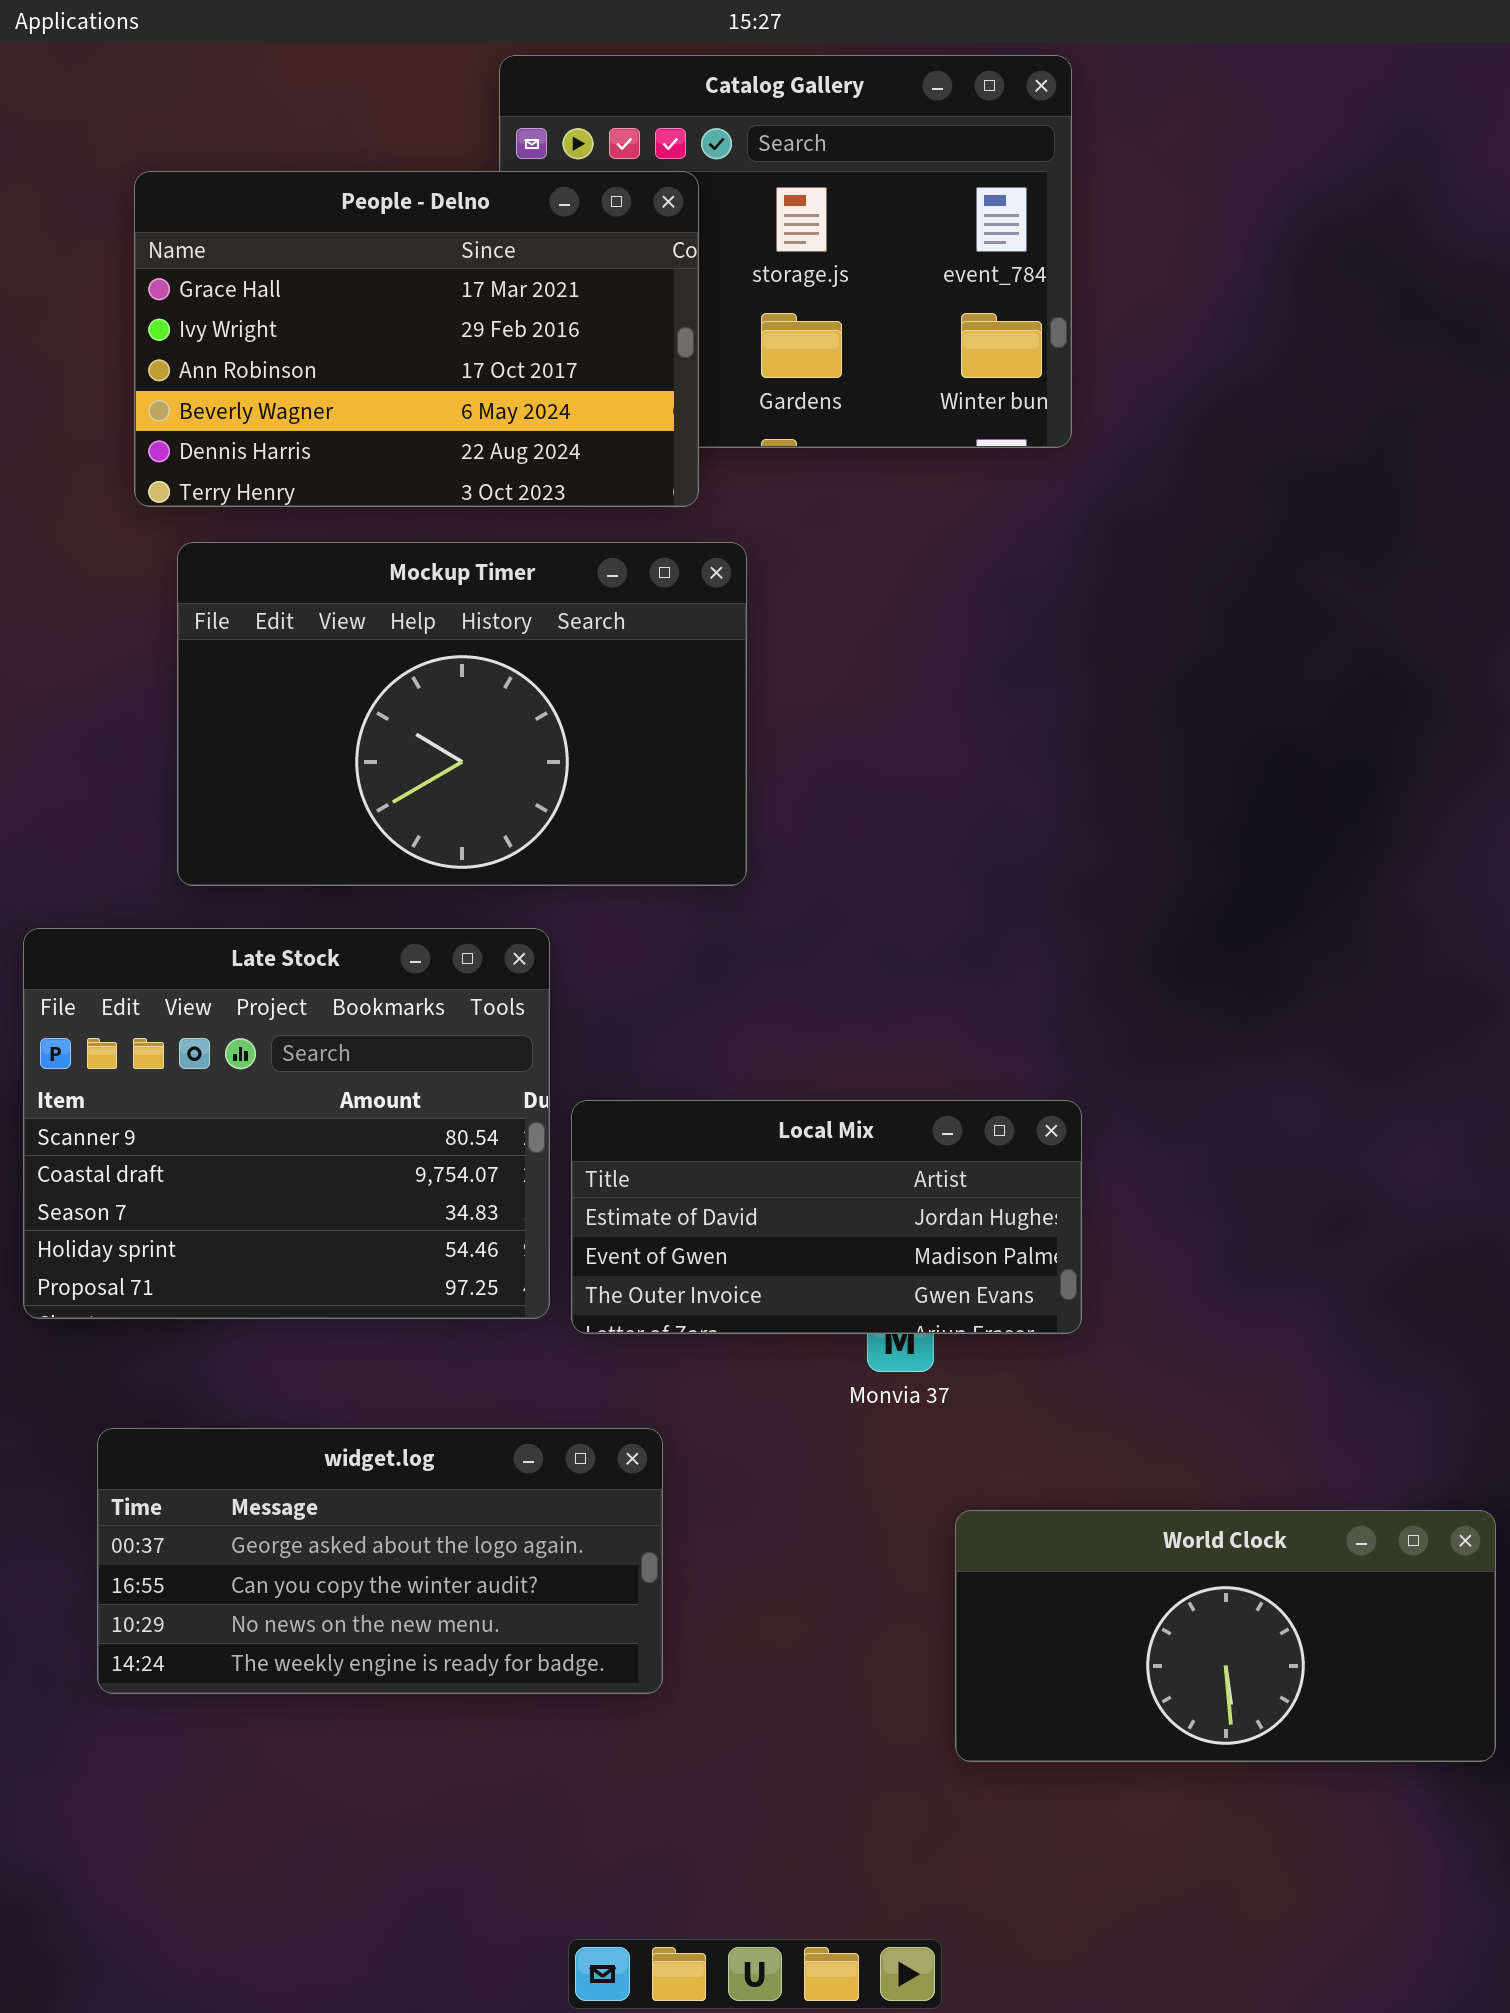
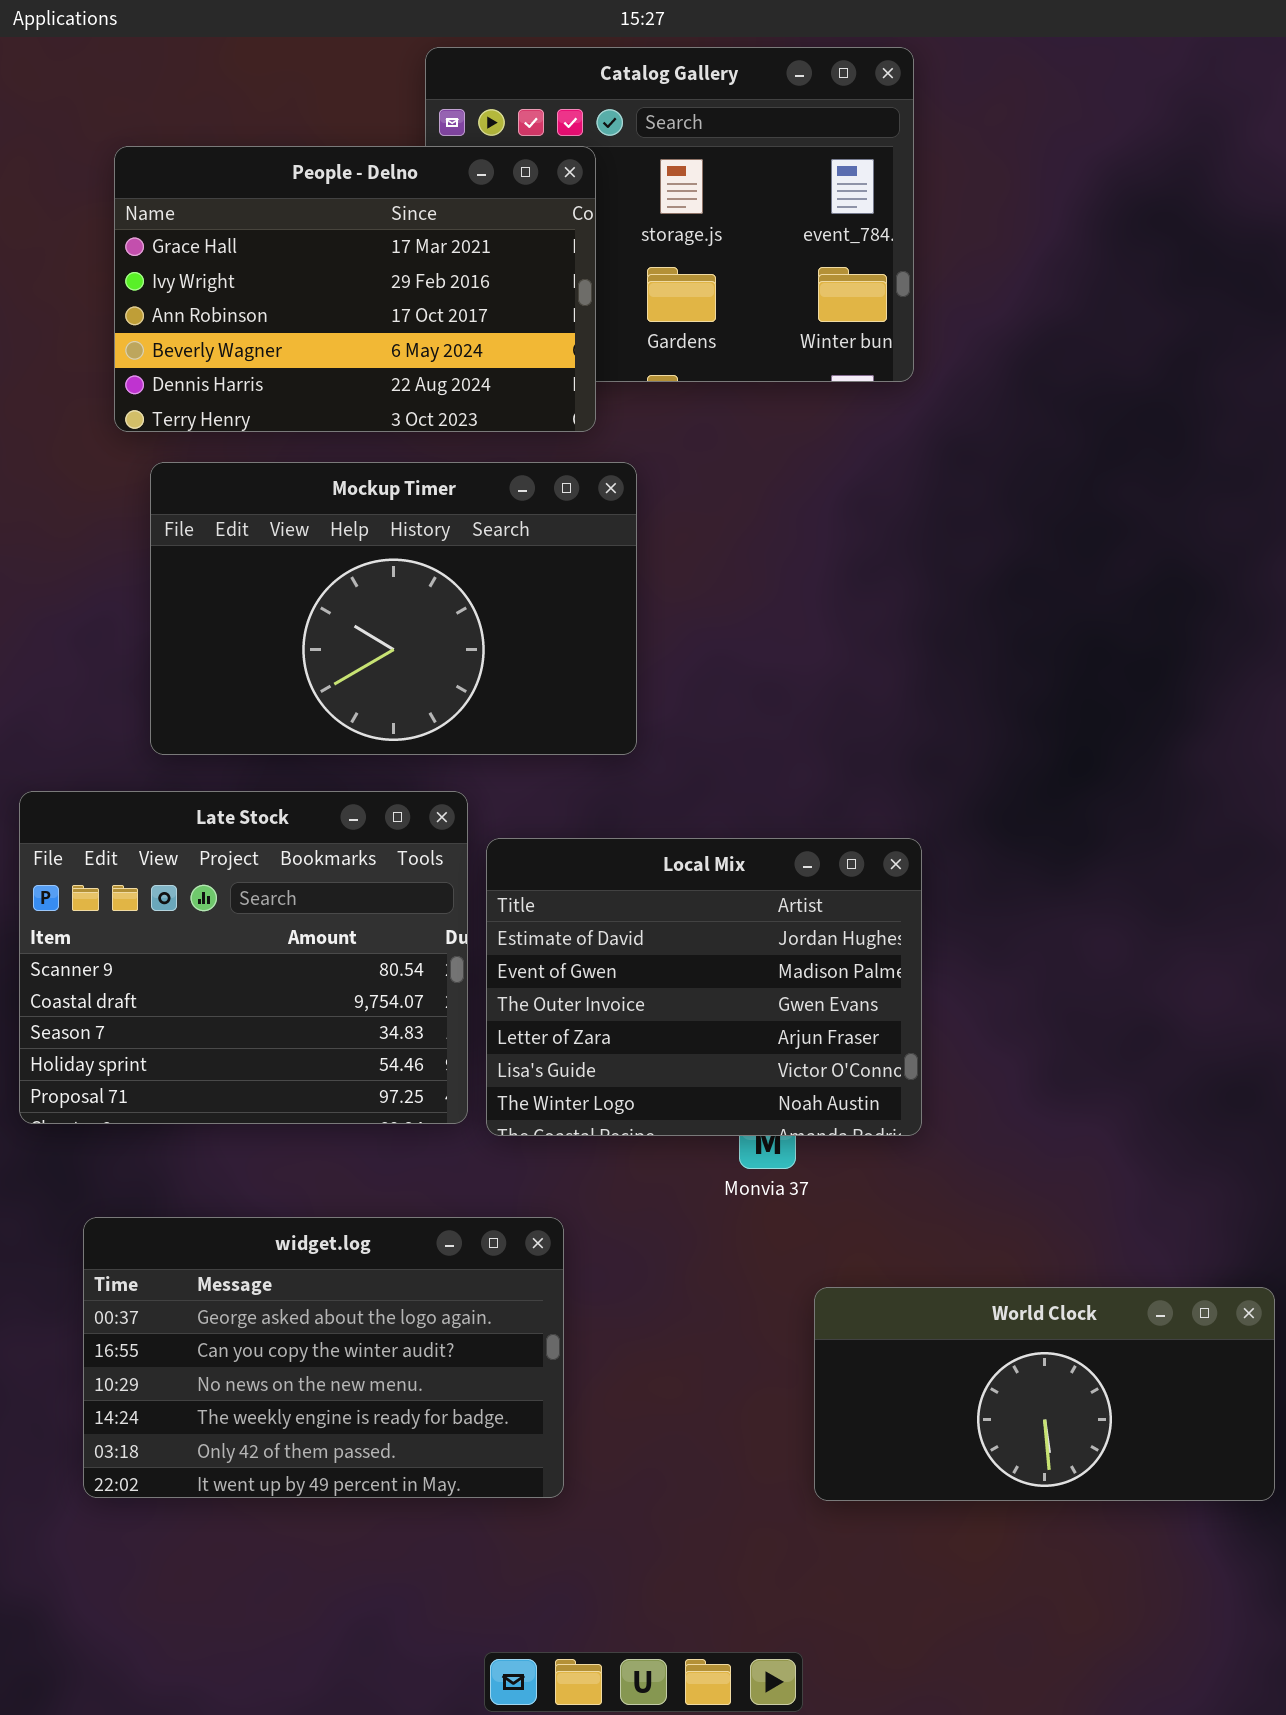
Local Mix: [571,1100,1082,1334] -> [486,838,922,1136], resized
widget.log: [97,1428,663,1694] -> [83,1217,564,1498], resized

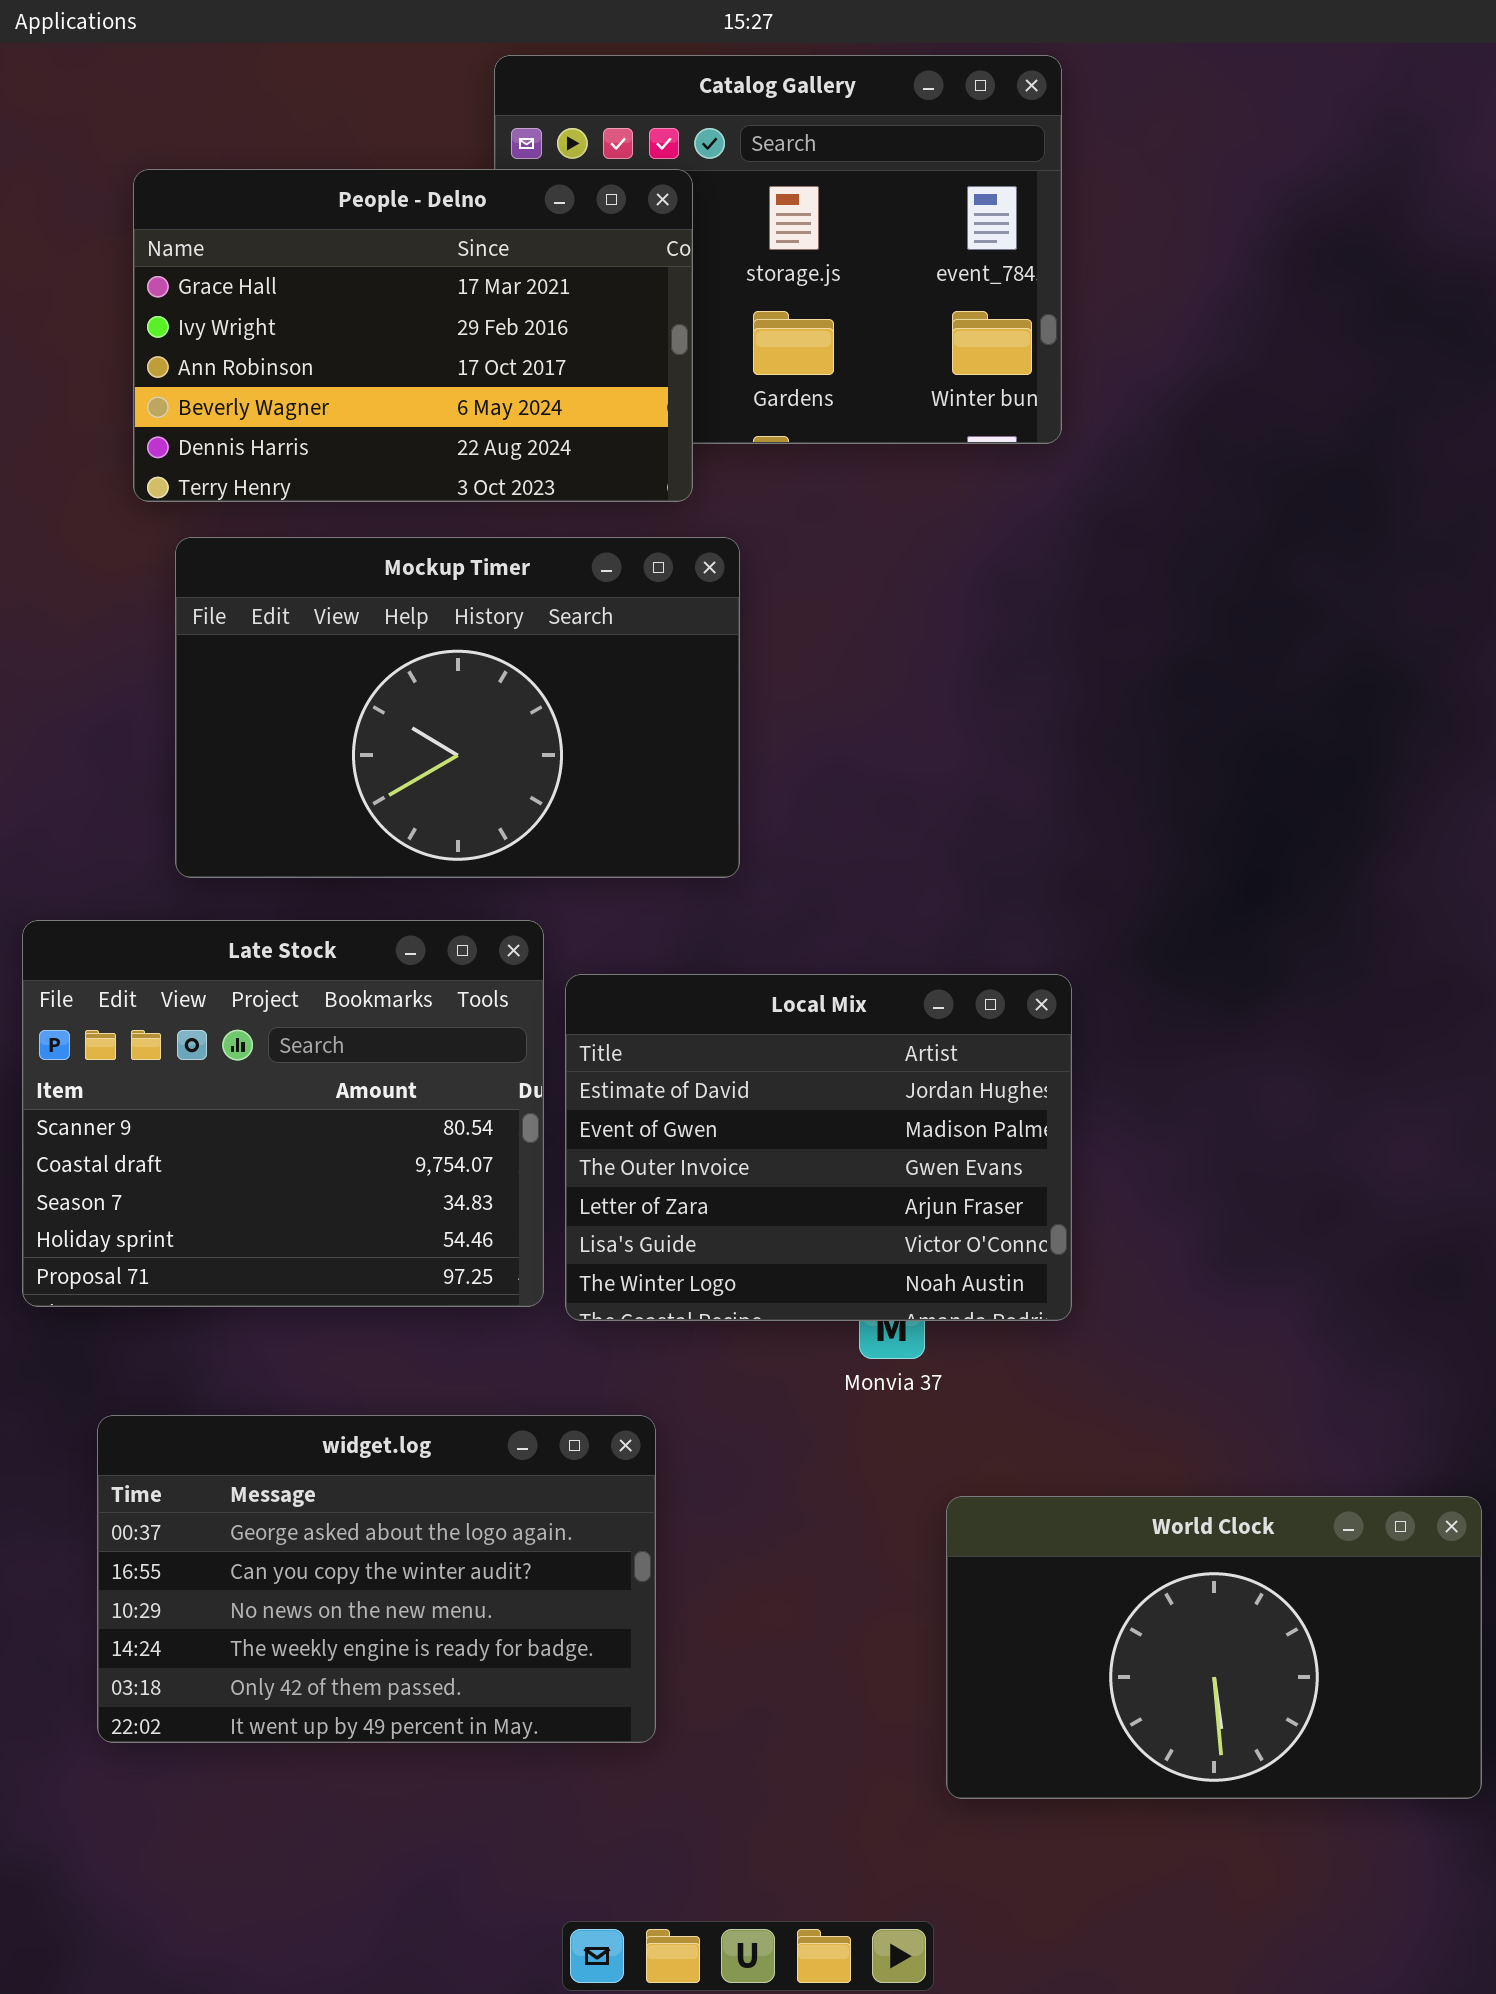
World Clock: [814,1287,1275,1501] -> [946,1496,1482,1799], resized

